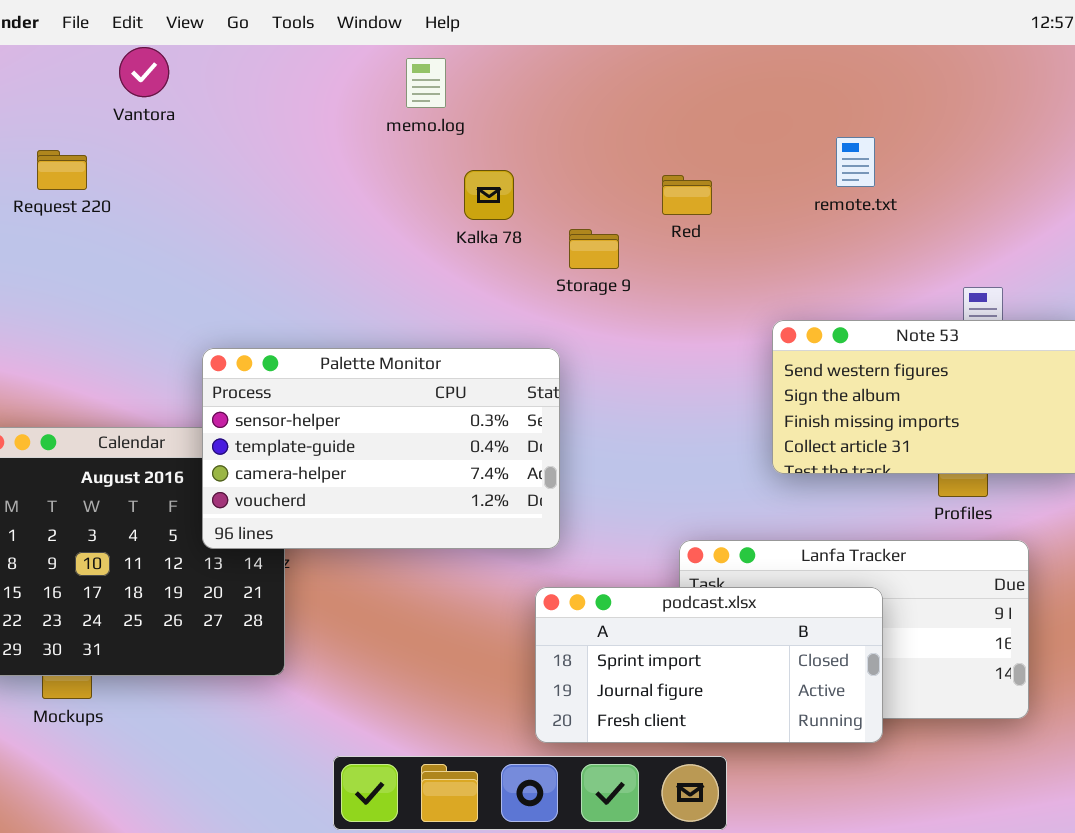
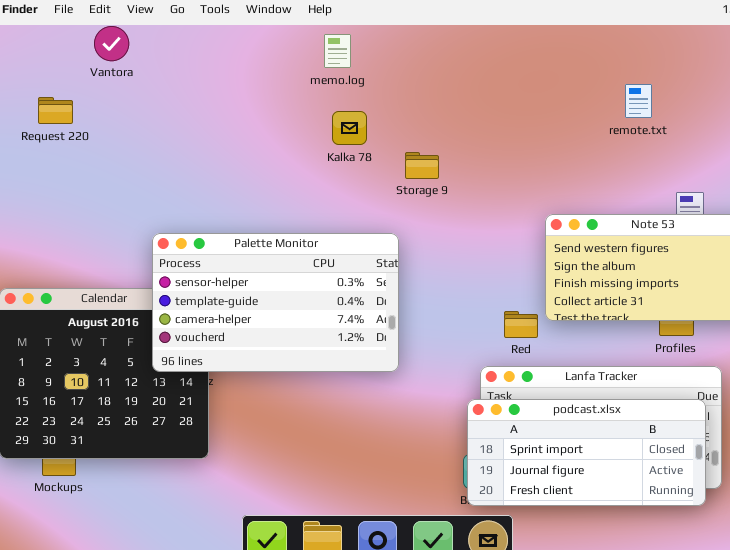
memo.log: [406,58,446,108] -> [324,34,351,68], moved
remote.txt: [836,137,875,187] -> [625,84,652,118], moved
Red: [662,175,712,215] -> [504,311,538,338], moved
podcast.xlsx: [535,587,883,743] -> [467,399,706,506], moved

